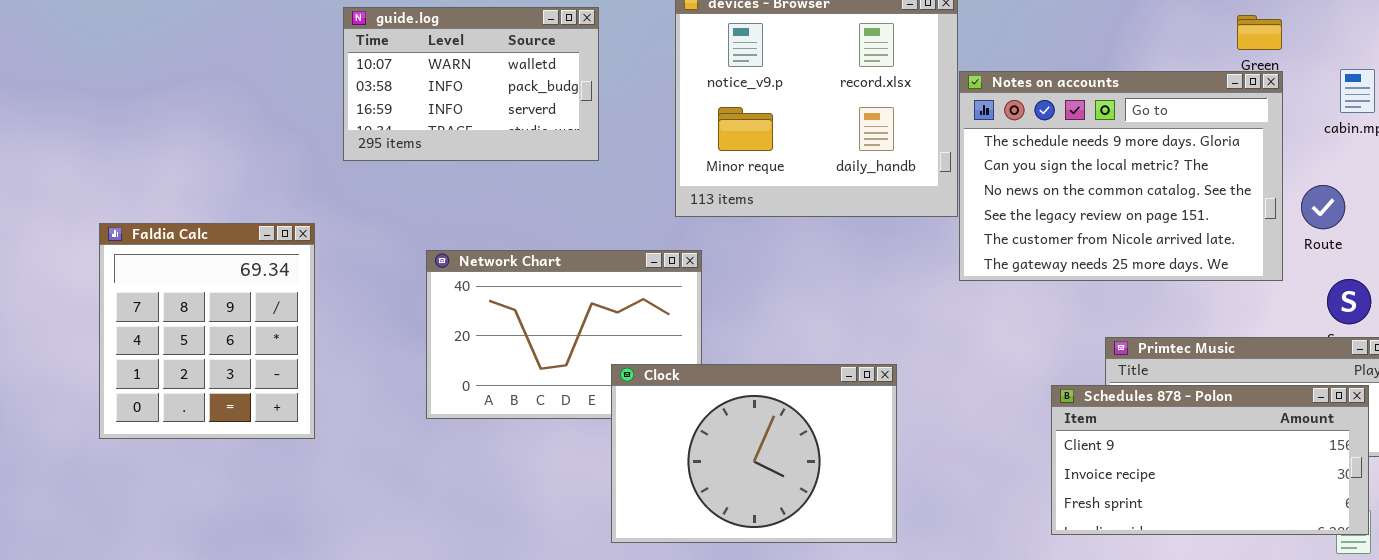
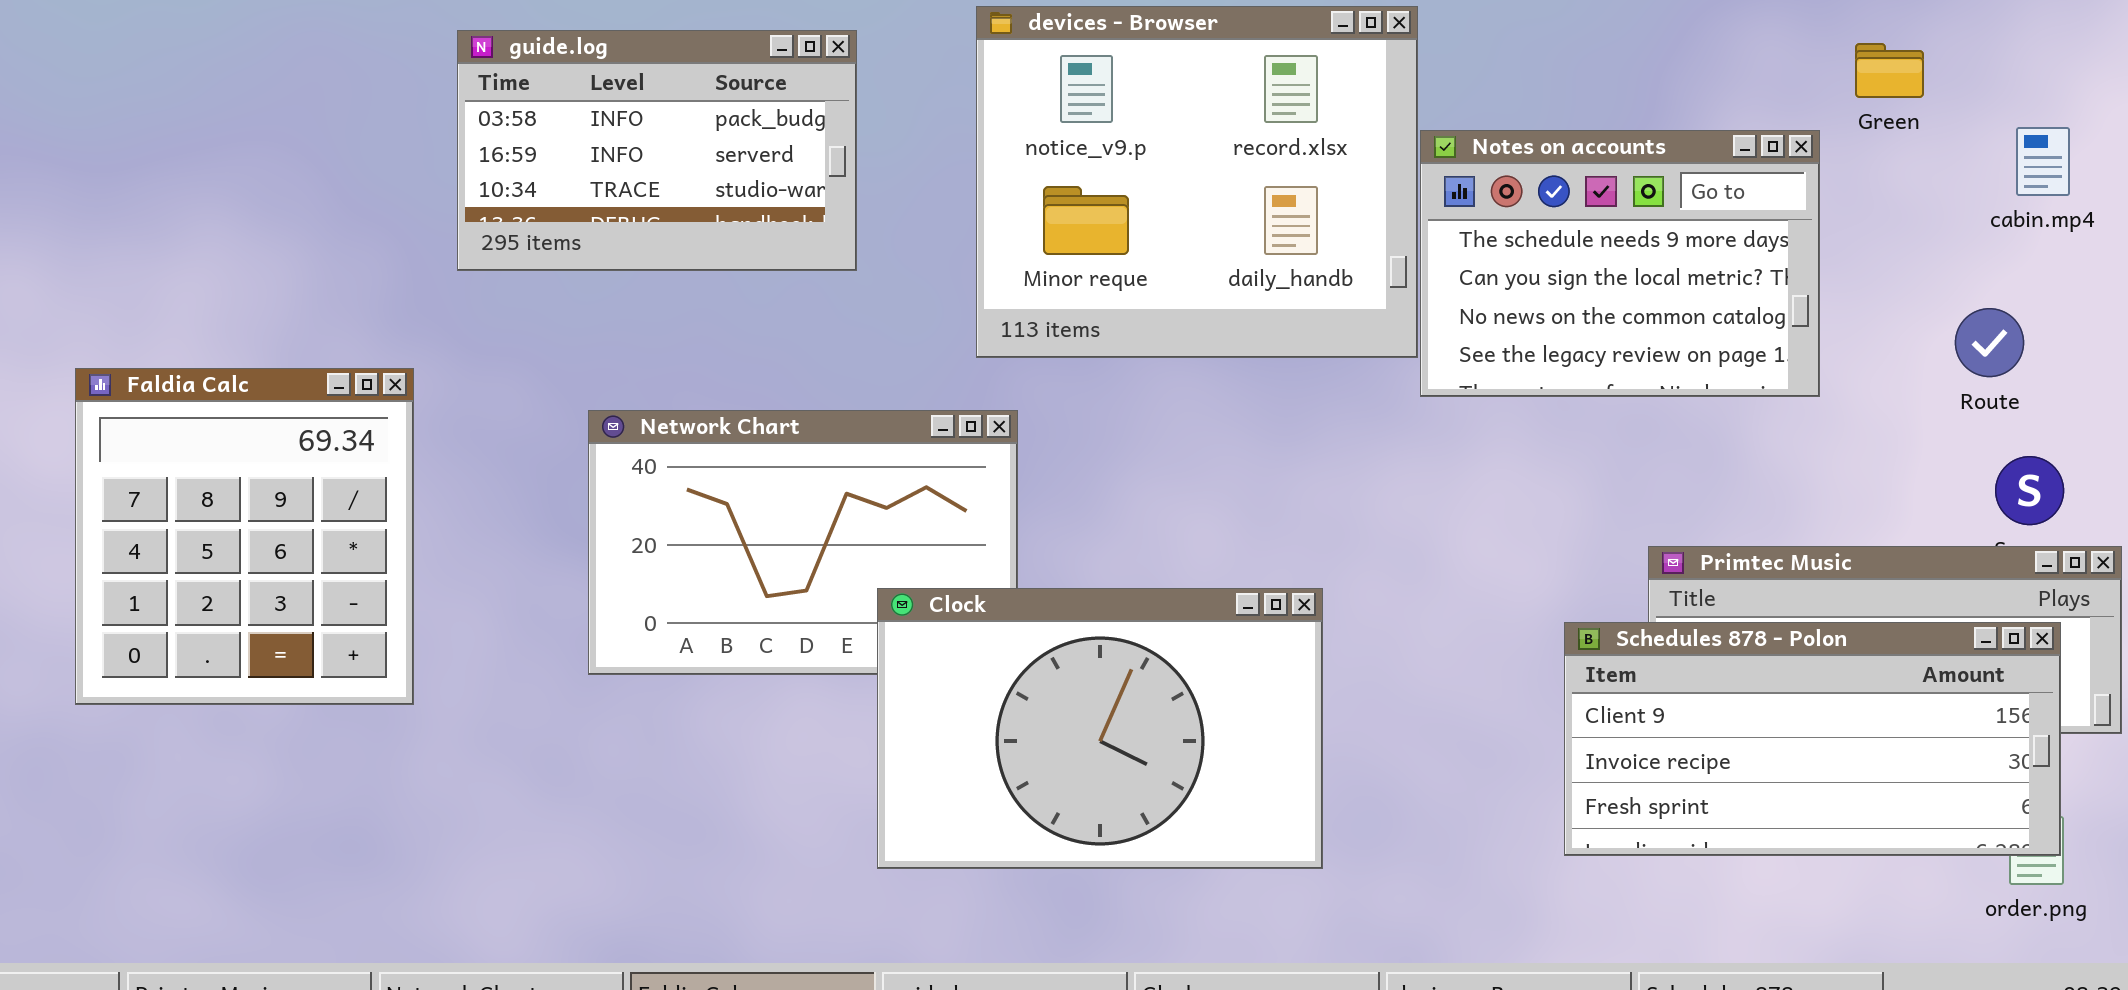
guide.log: [343,7,599,161] -> [457,30,857,271], scrolled down 1 row
Notes on accounts: [959,71,1283,281] -> [1420,130,1820,397], resized

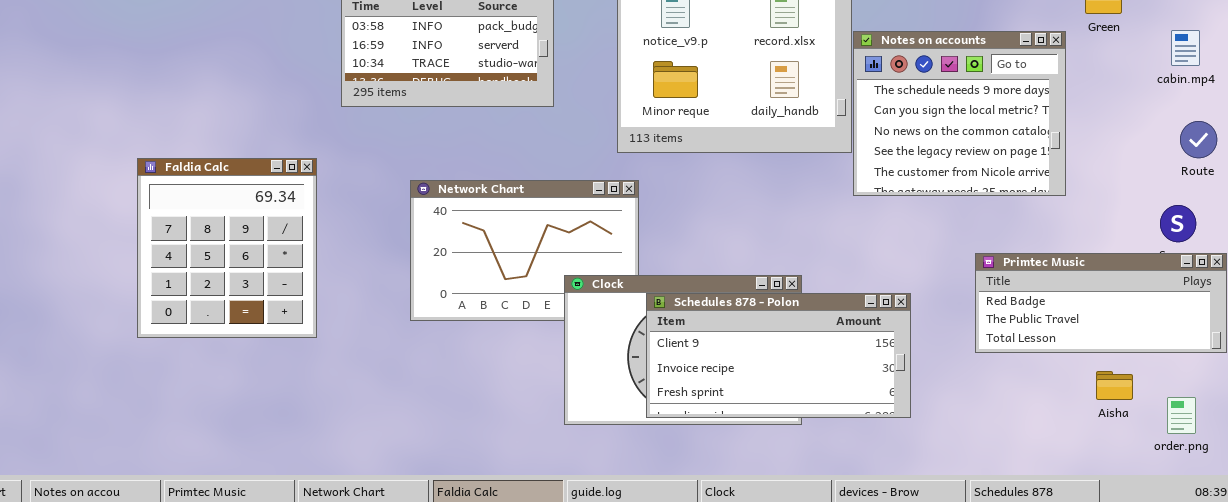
Notes on accounts: [1420,130,1820,397] -> [853,31,1066,196], resized
Route: [1955,308,2024,377] -> [1180,121,1217,158], moved
Schedules 878 - Polon: [1564,622,2061,856] -> [646,293,911,418], moved

